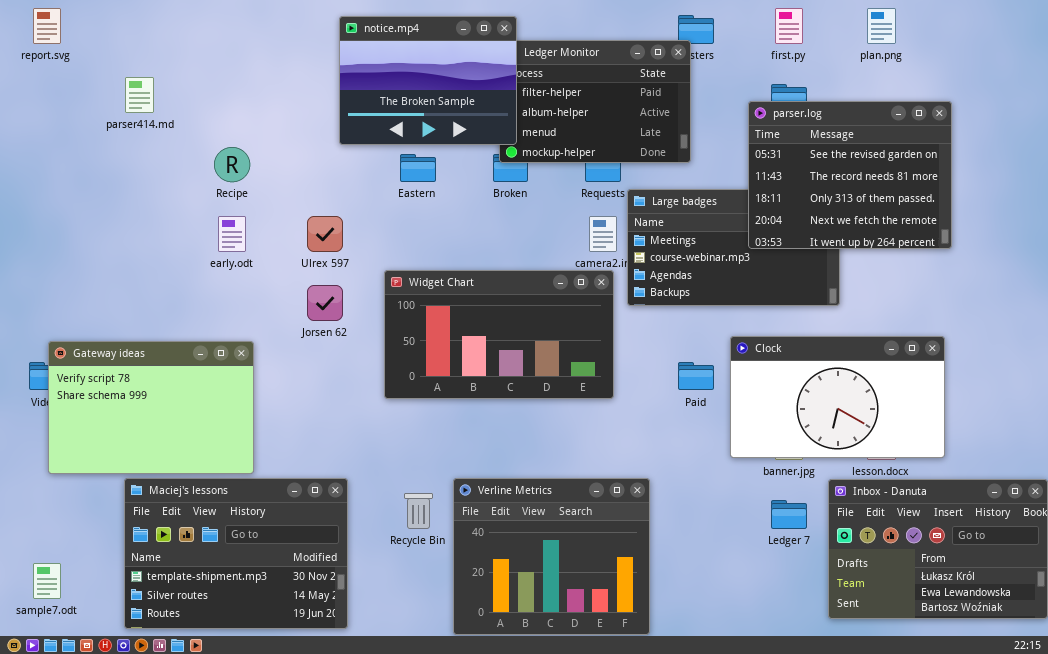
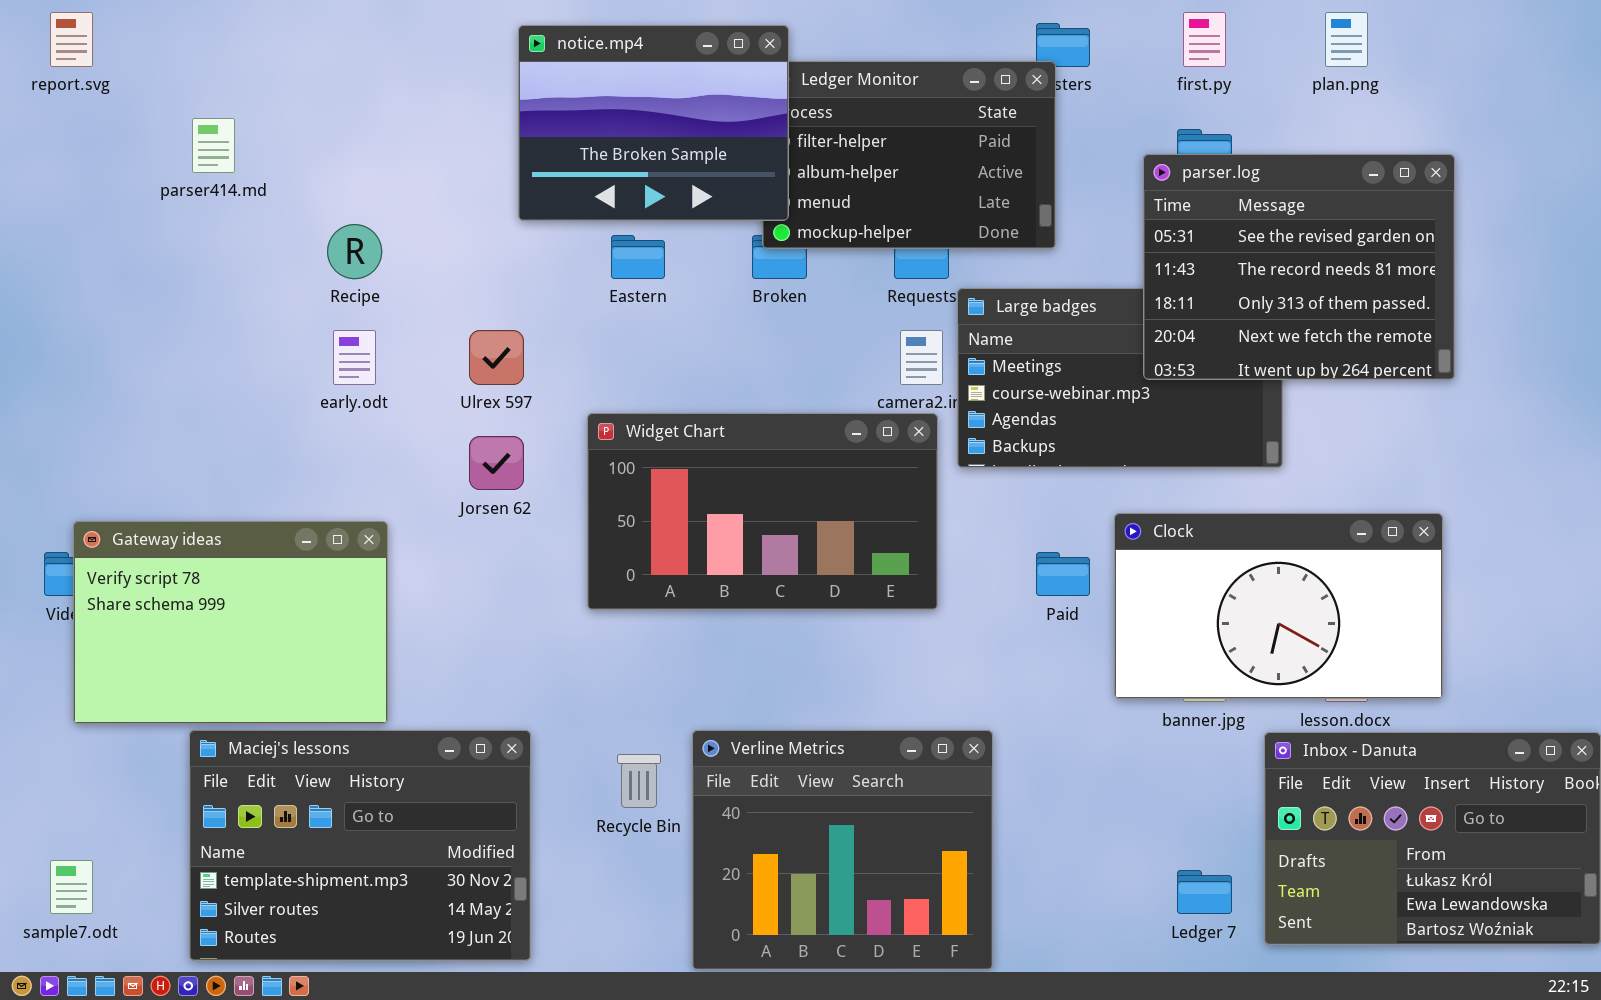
Ledger 7: [771,500,807,529] -> [1177,870,1232,914], moved

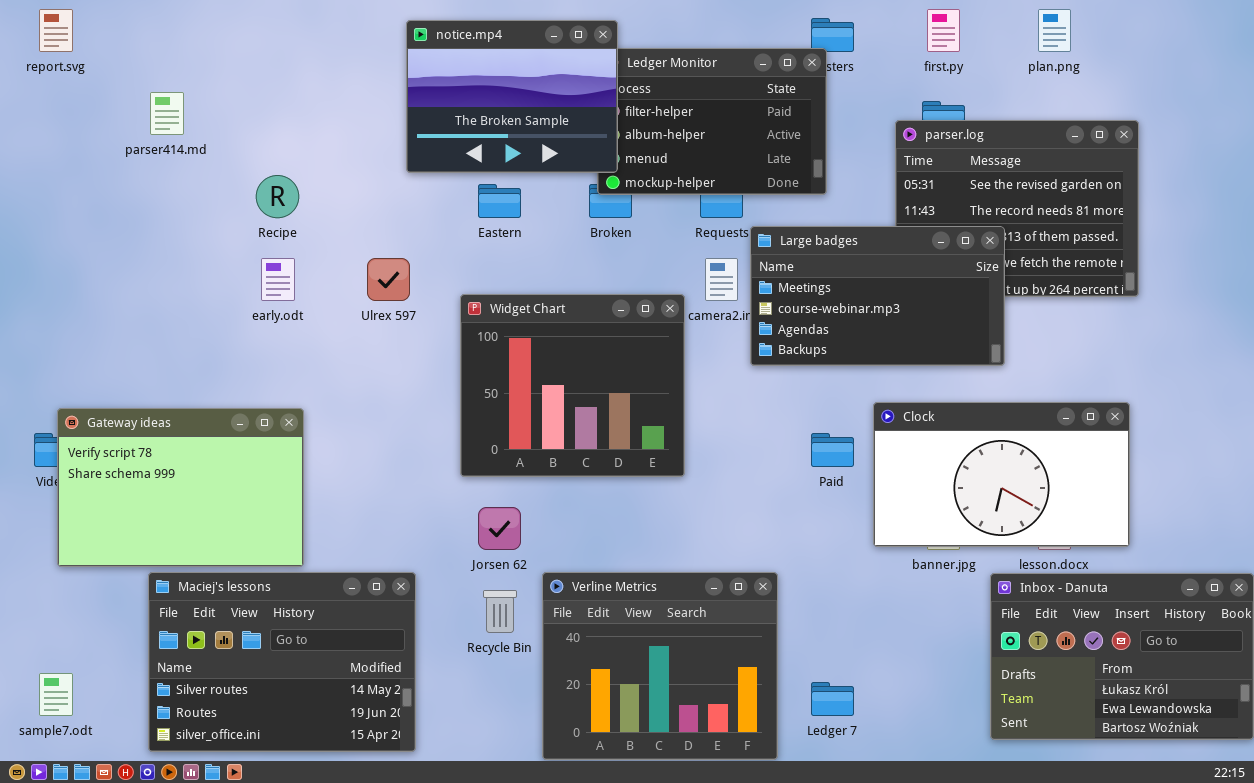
Large badges: [957,288,1283,468] -> [750,226,1005,366], raised
Widget Chart: [587,413,938,610] -> [460,294,685,477], resized
Jorsen 62: [469,436,524,490] -> [478,507,521,550], moved
Maciej's lessons: [189,730,531,961] -> [148,572,416,752], scrolled down 1 row
Ledger 7: [1177,870,1232,914] -> [811,682,854,716], moved

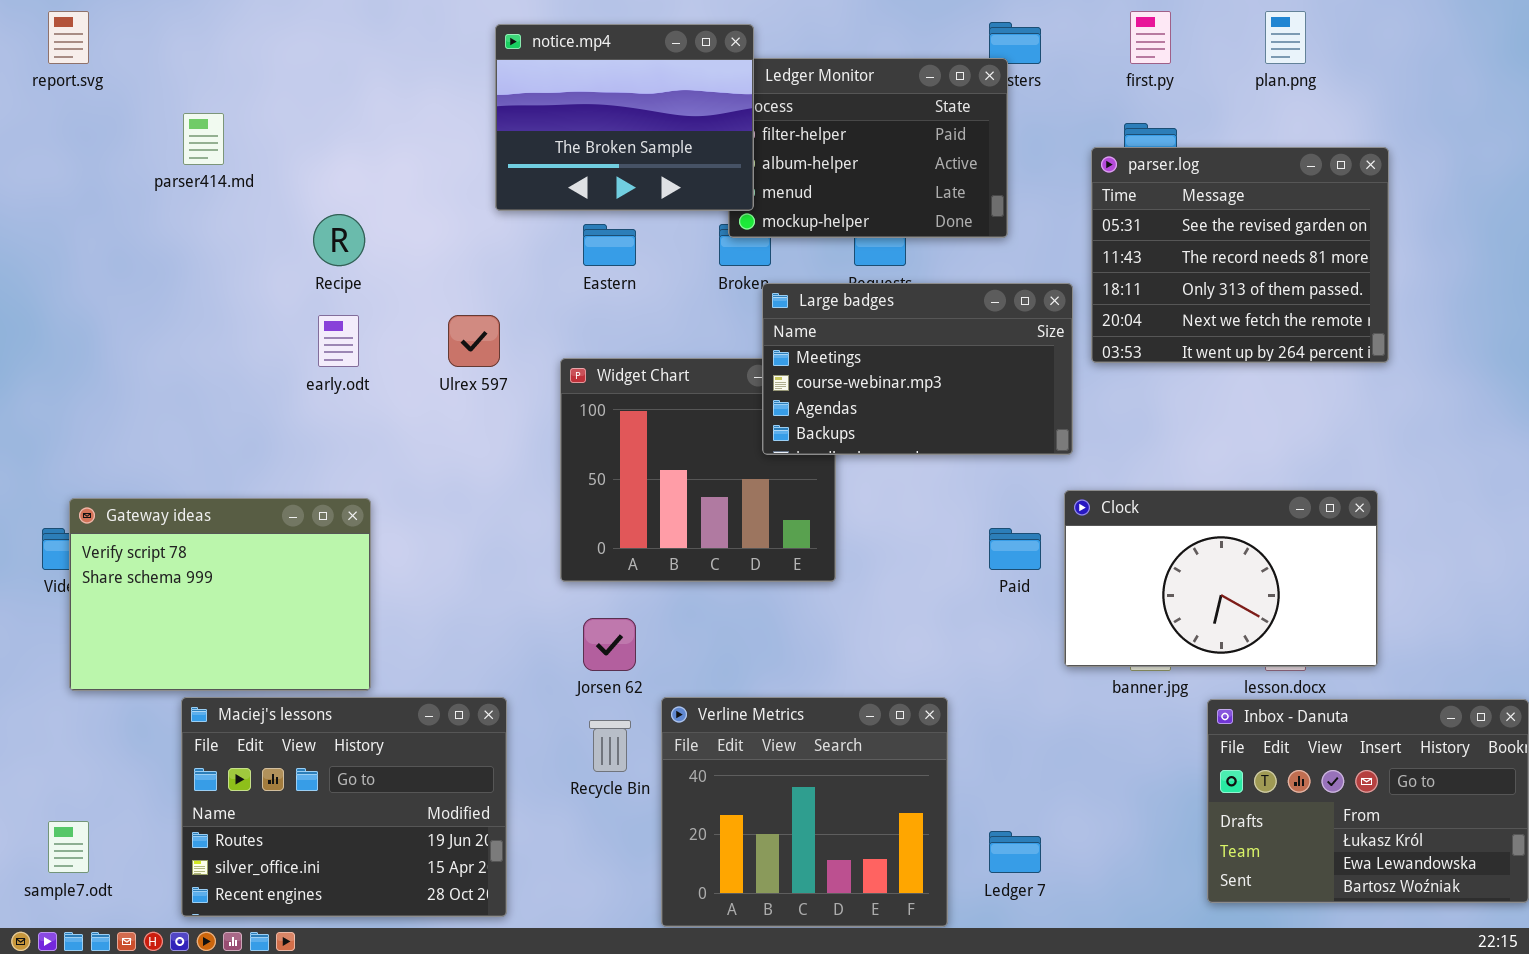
Large badges: [750,226,1005,366] -> [762,283,1073,455], moved
Maciej's lessons: [148,572,416,752] -> [181,697,507,917], scrolled down 1 row

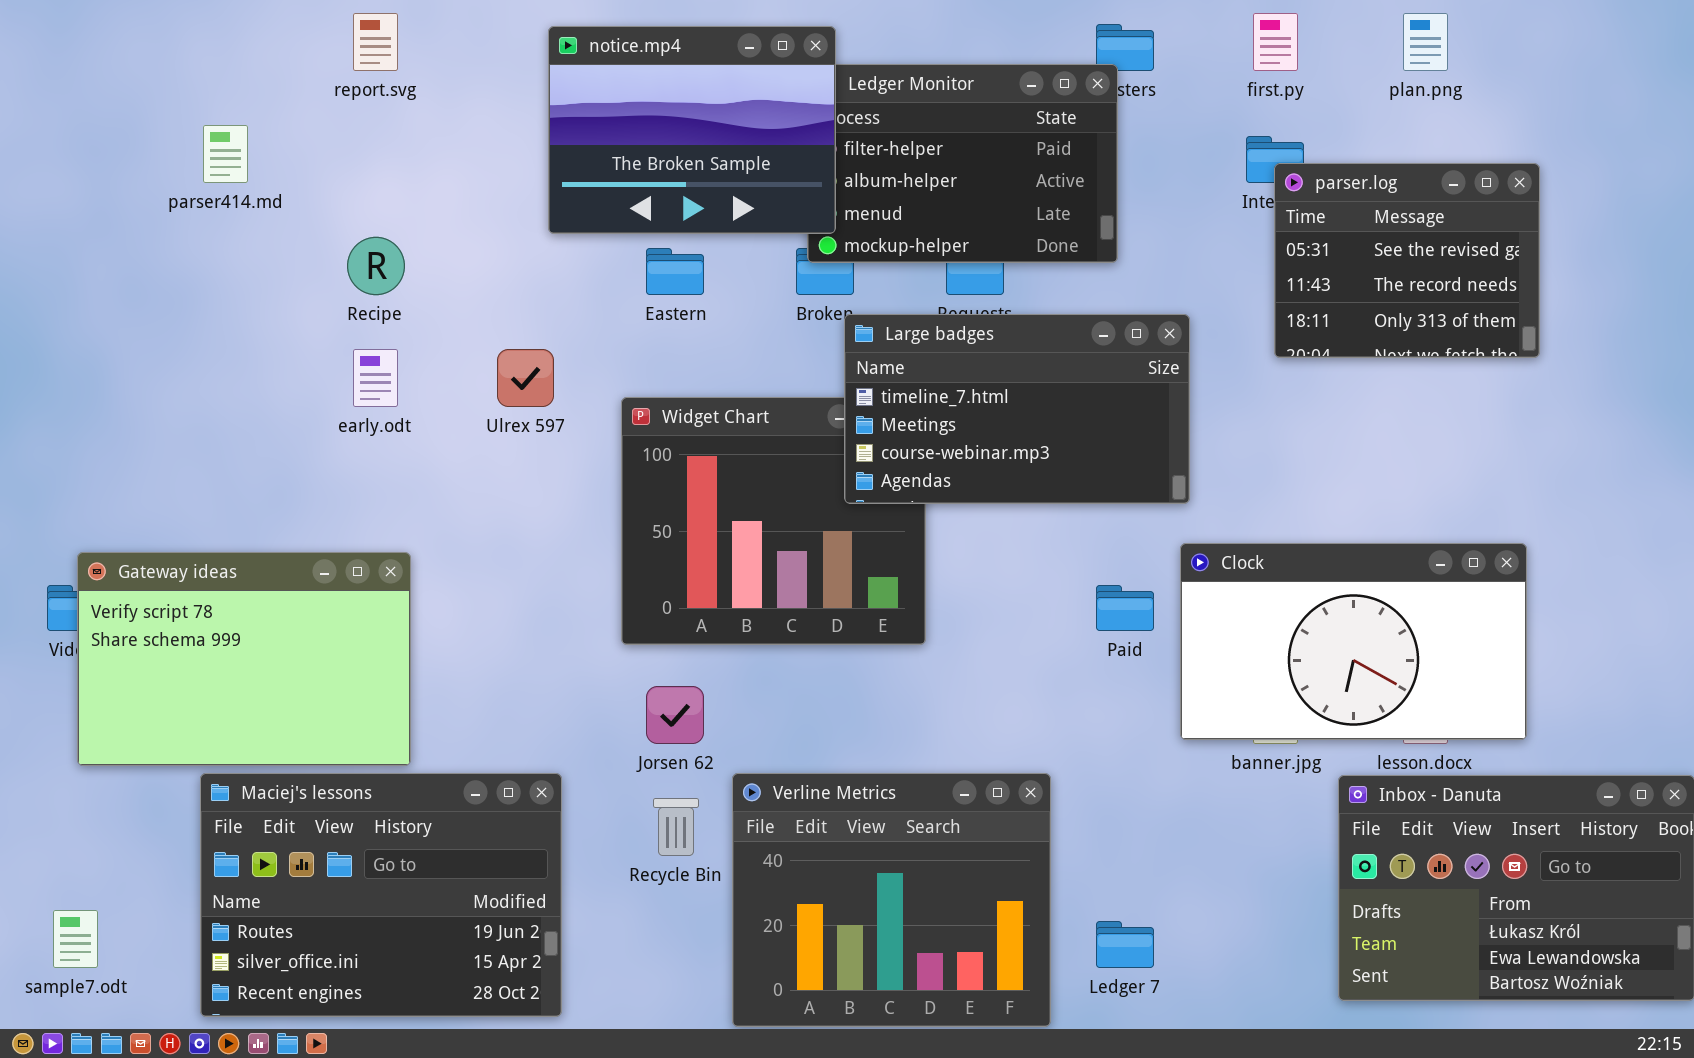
report.svg: [48,11,89,64] -> [353,13,398,71], moved
parser.log: [1091,147,1389,363] -> [1274,163,1540,358], resized
Large badges: [762,283,1073,455] -> [844,314,1190,504], scrolled up 1 row

